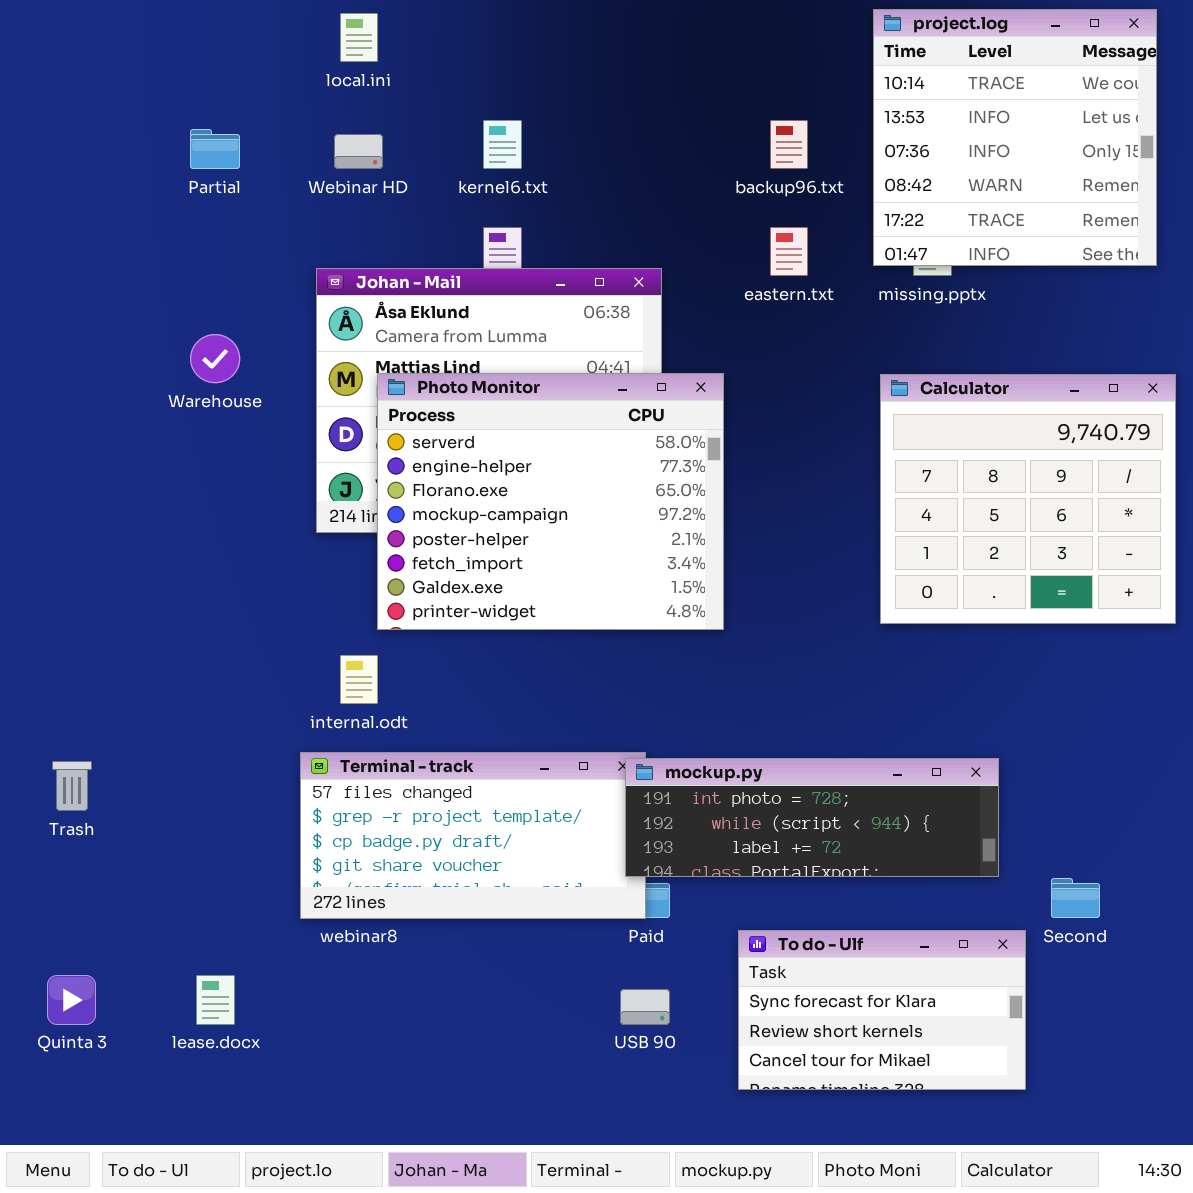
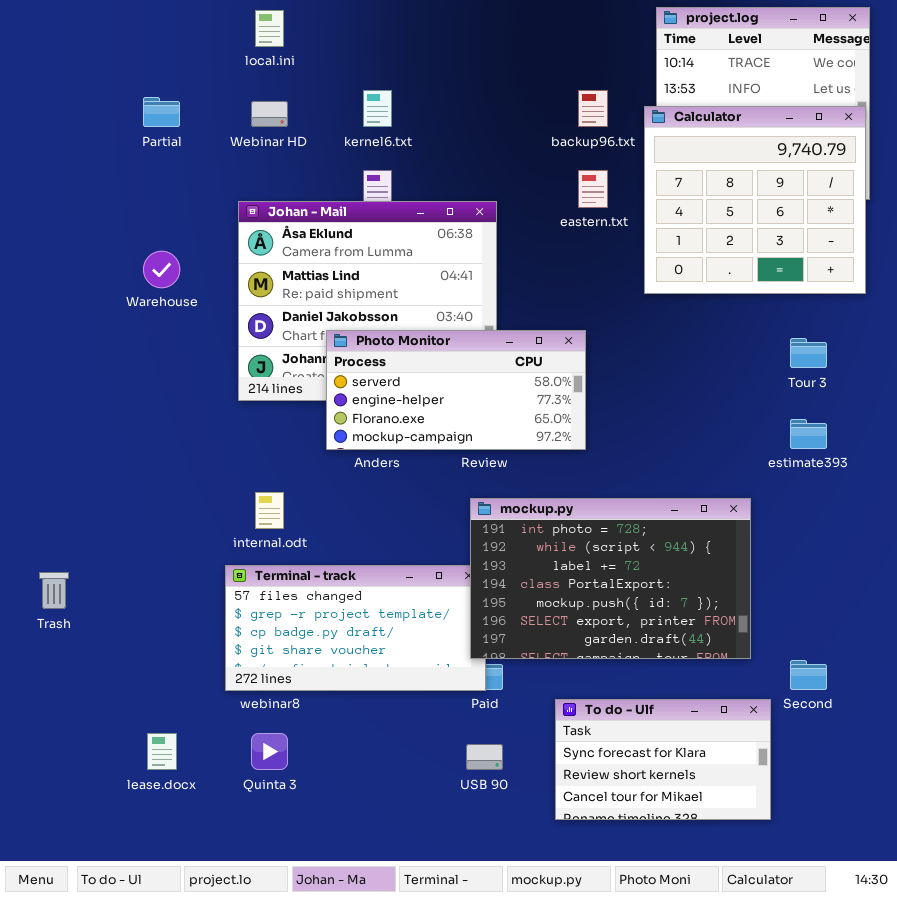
Photo Monitor: [377,373,724,630] -> [326,330,586,450], moved, resized
Calculator: [880,374,1176,624] -> [644,106,866,294], moved
mockup.py: [625,758,999,877] -> [470,498,751,659], resized
Quinta 3: [47,975,96,1025] -> [251,733,288,770], moved

